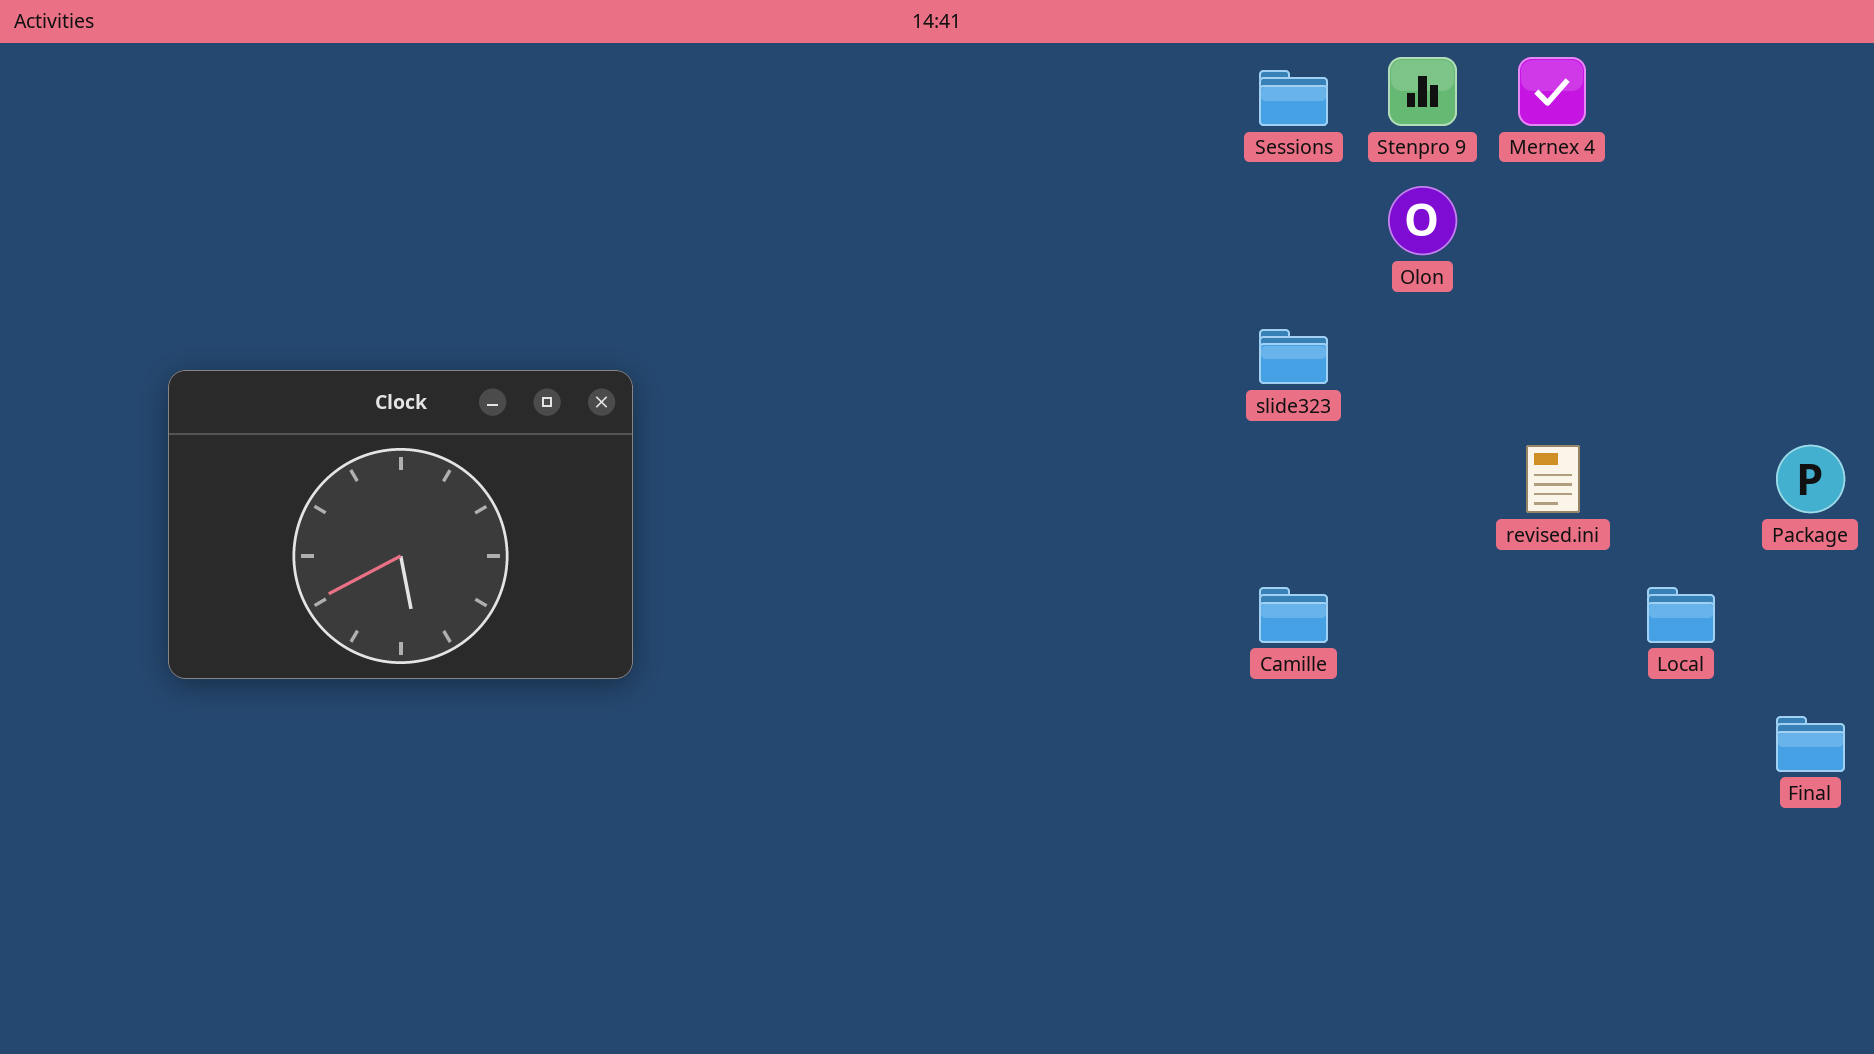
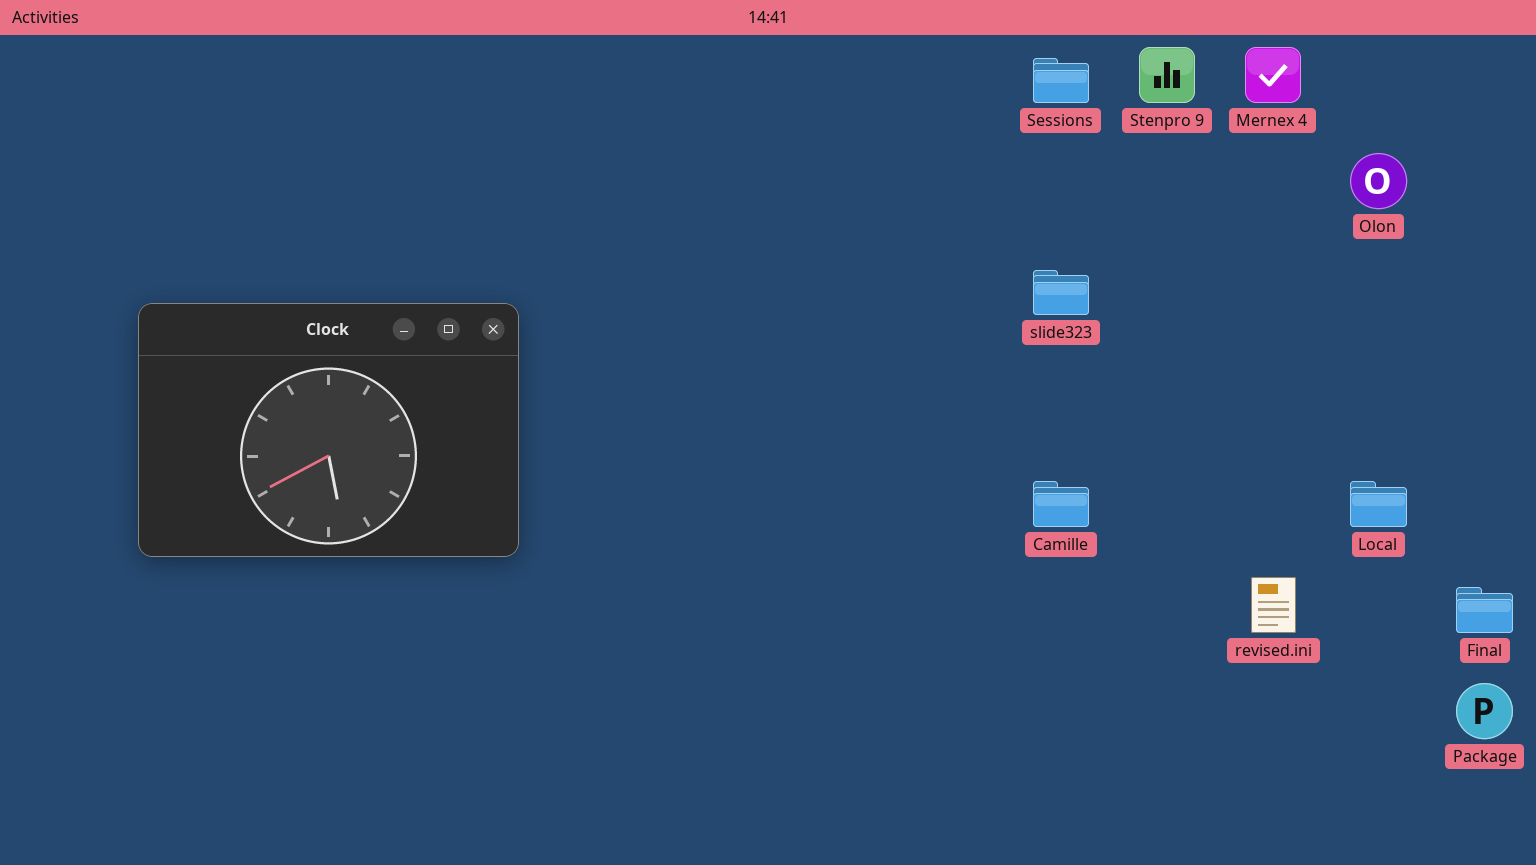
Olon: [1388,186,1457,255] -> [1350,153,1407,209], moved
revised.ini: [1526,445,1580,513] -> [1251,577,1296,633], moved
Package: [1776,445,1845,513] -> [1456,683,1513,739], moved

